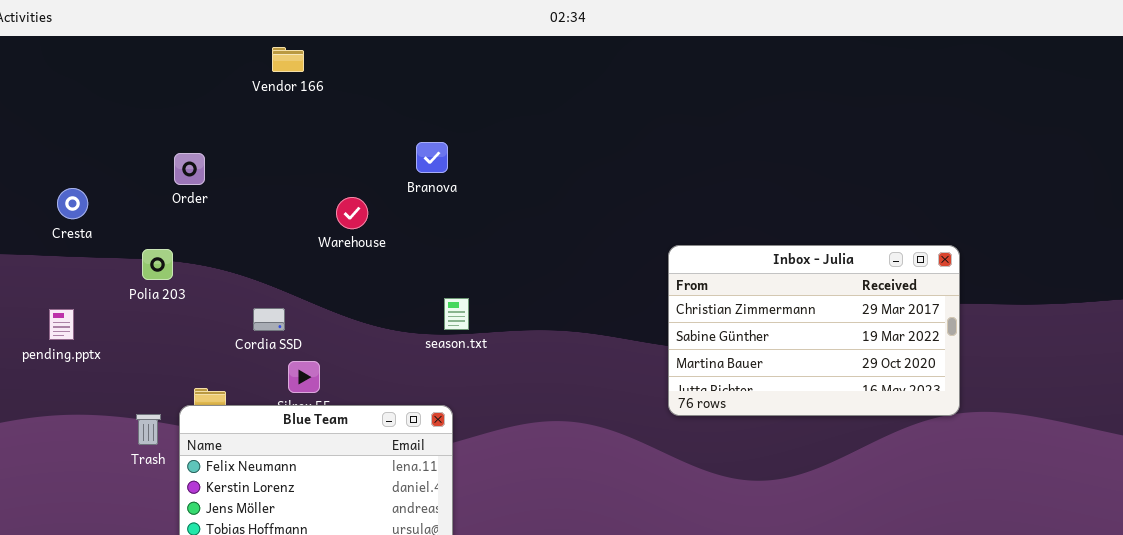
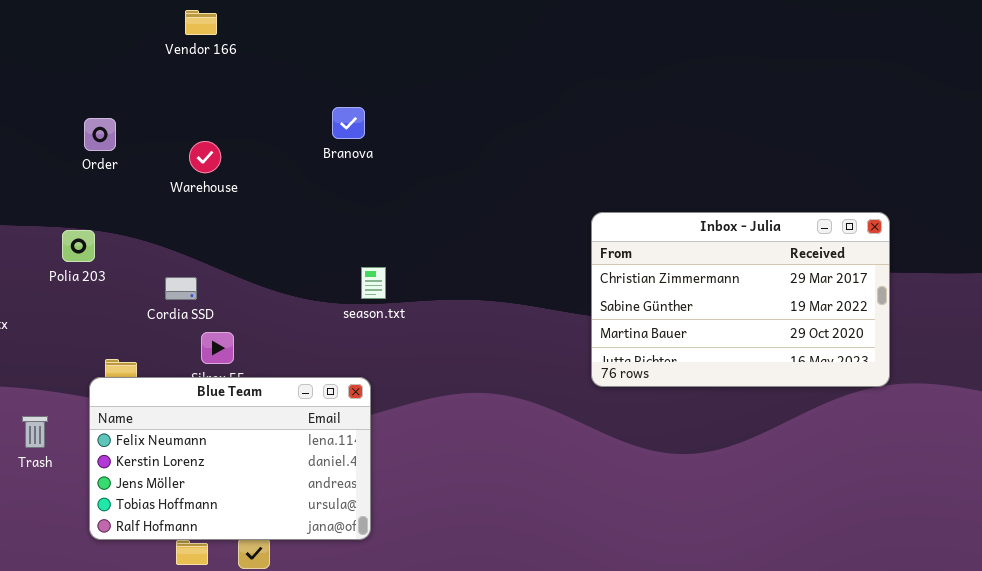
Warehouse: [336,197,368,229] -> [189,141,221,173], moved
Polia 203: [142,249,173,280] -> [62,230,95,262], moved
Trash: [136,414,161,445] -> [22,416,48,448], moved

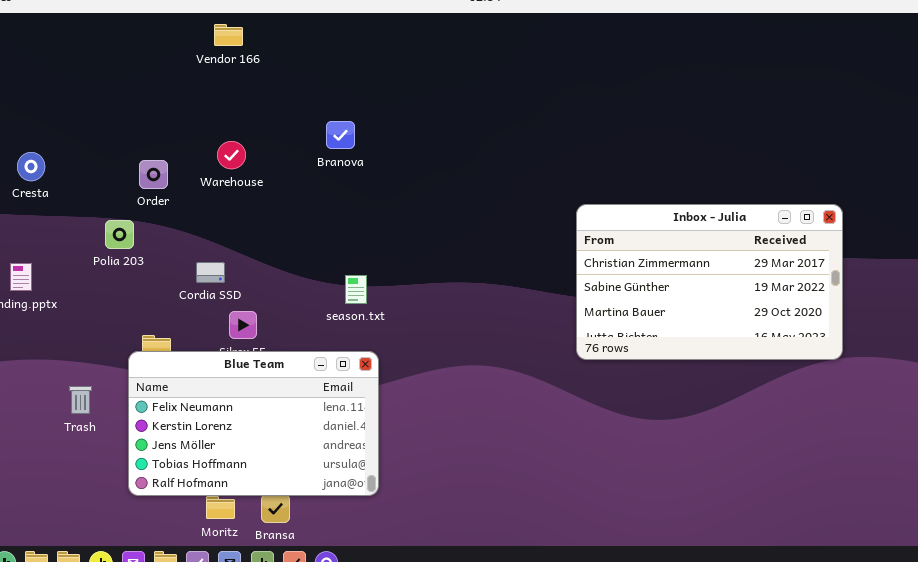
Branova: [332,107,365,139] -> [326,121,355,149], moved
Order: [84,118,116,151] -> [139,160,168,189], moved
season.txt: [361,267,386,299] -> [345,275,367,304], moved

